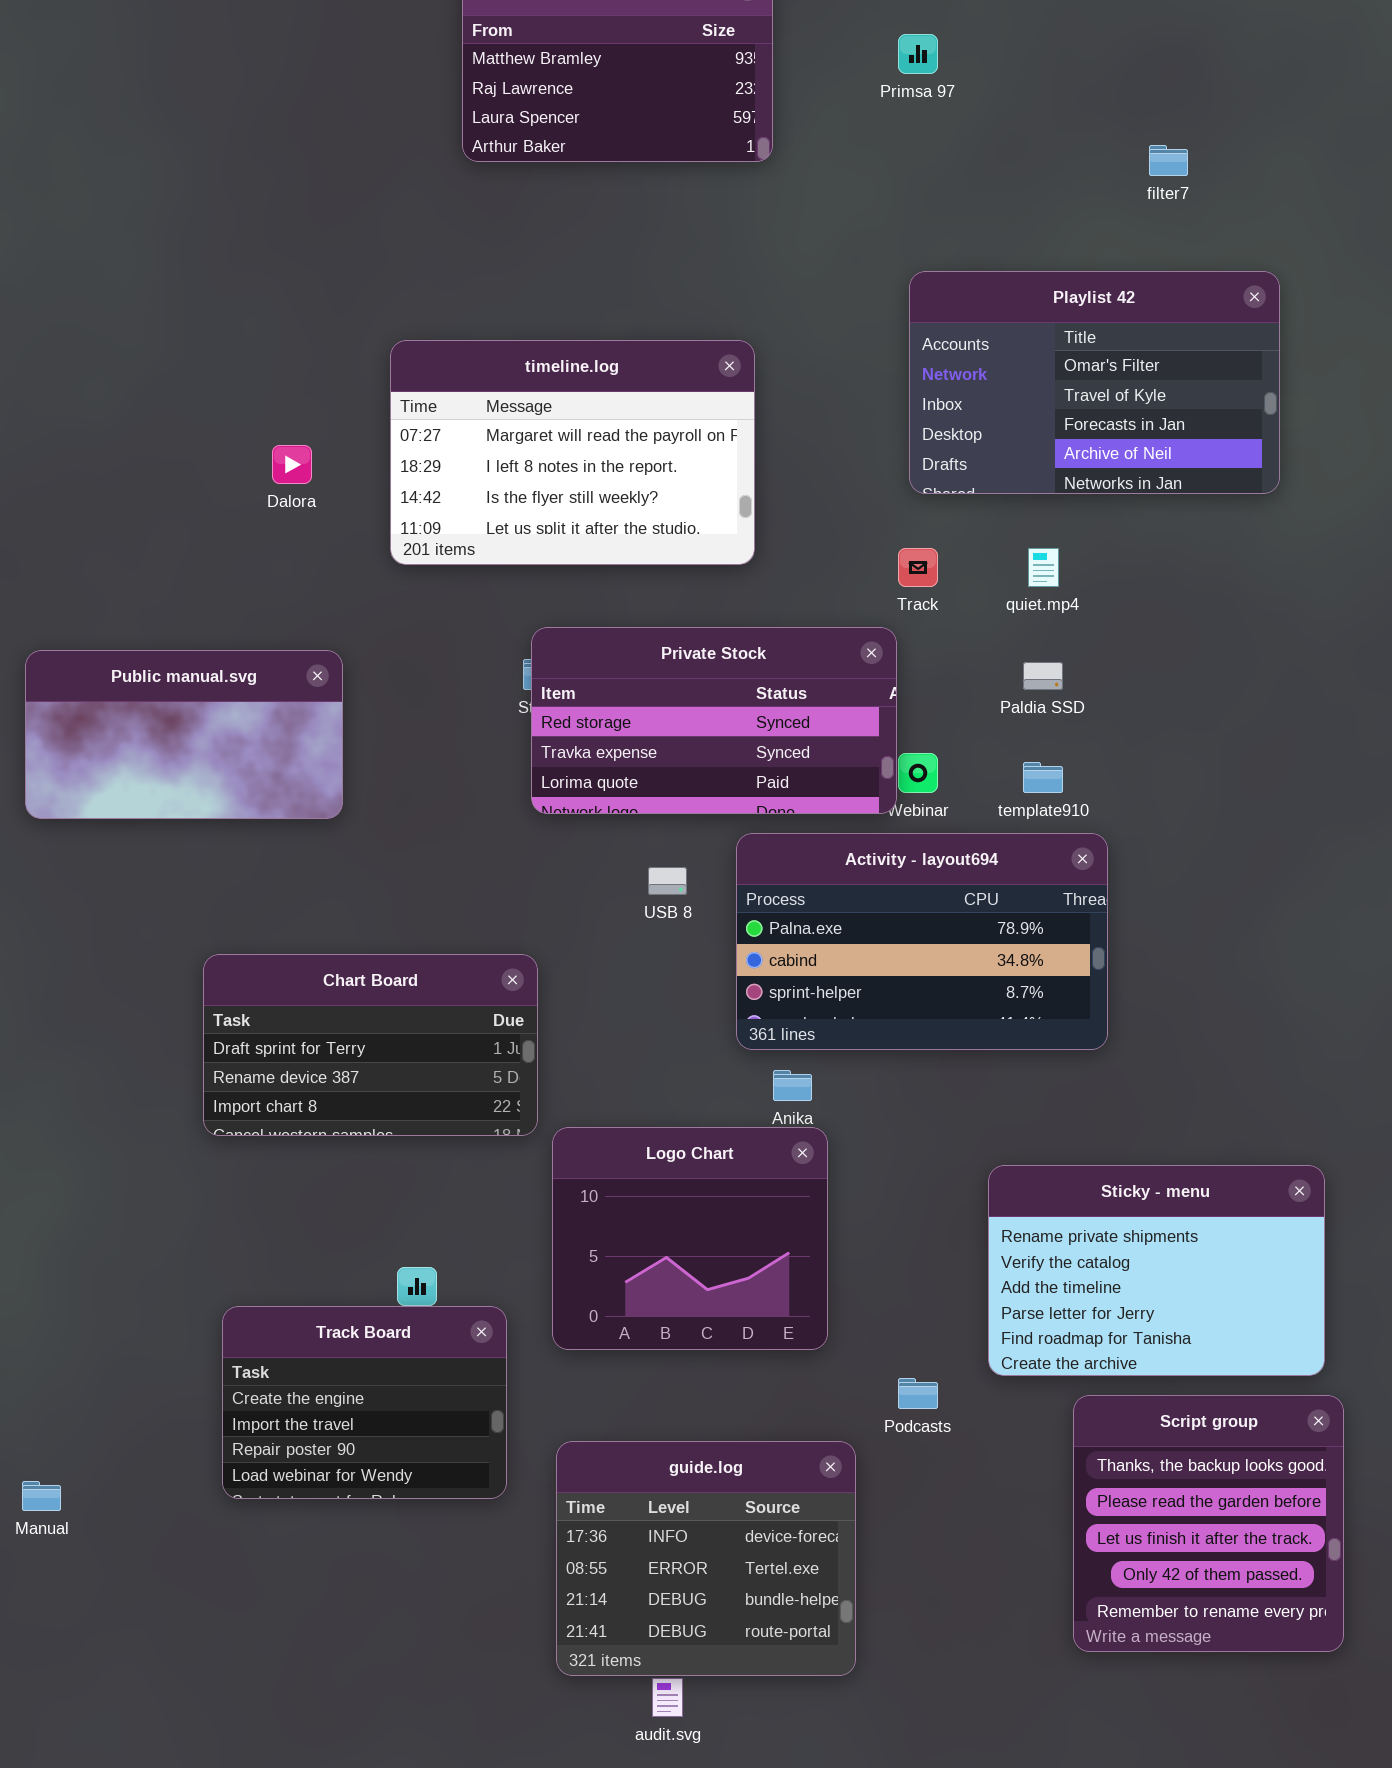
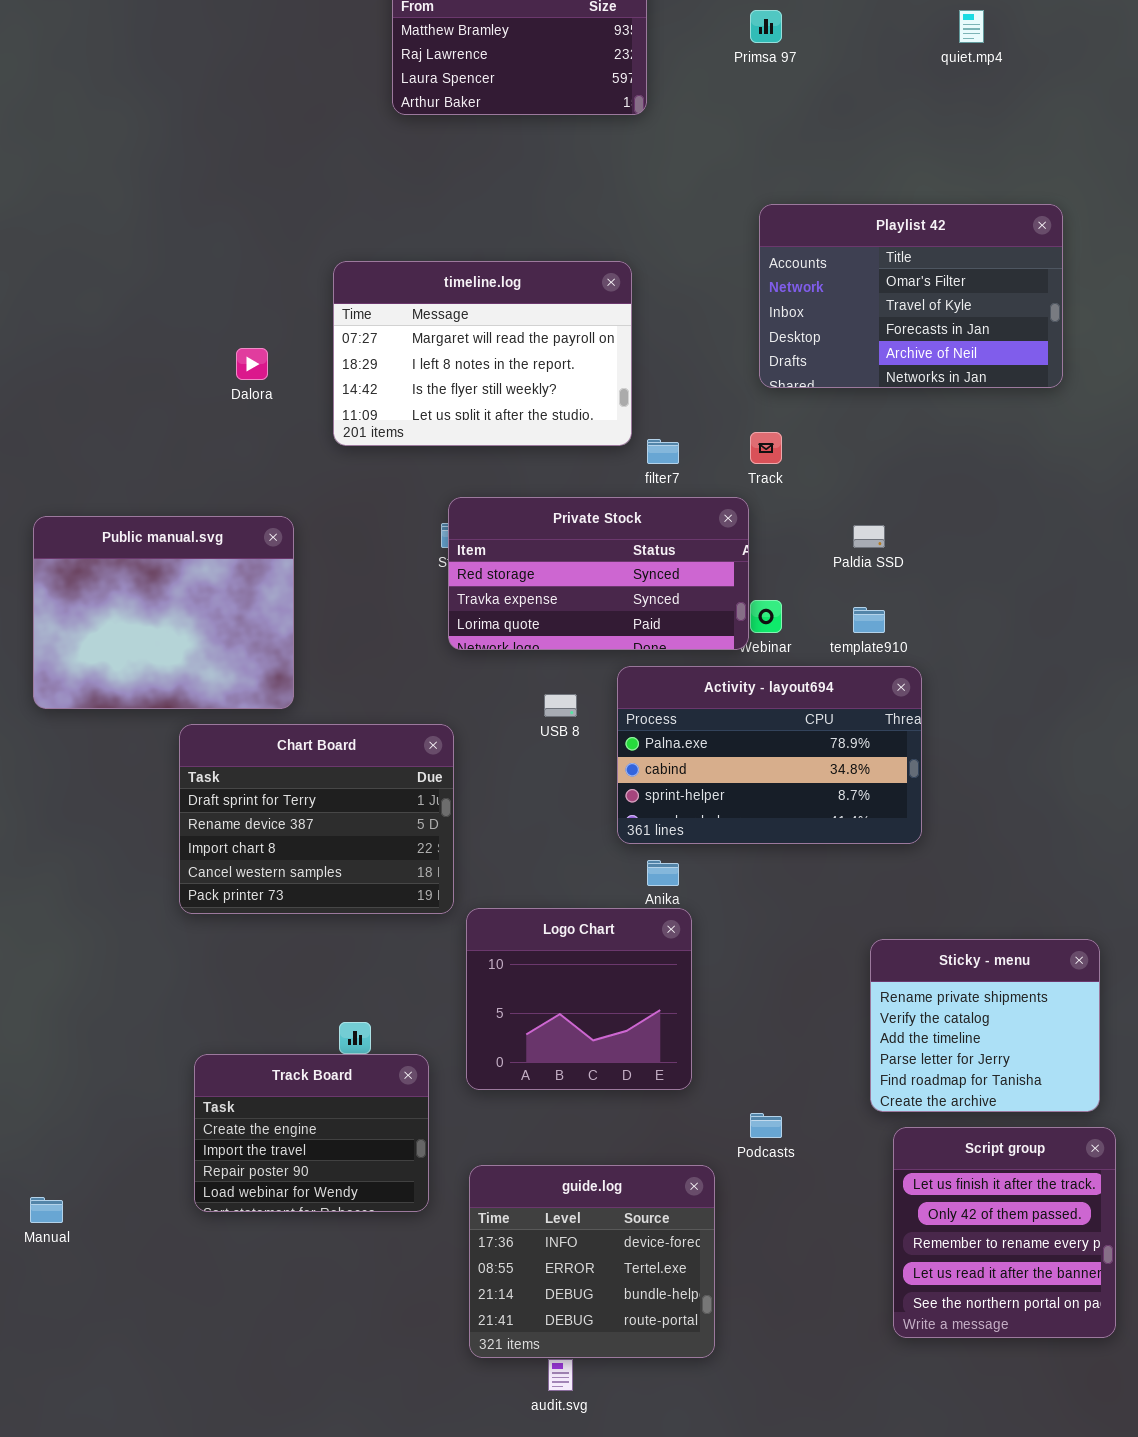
filter7: [1149,145,1188,176] -> [647,439,679,464], moved
quiet.mp4: [1028,548,1059,587] -> [959,10,984,43], moved
Public manual.svg: [25,650,343,819] -> [33,516,294,709], resized
Chart Board: [203,954,538,1136] -> [179,724,454,914], resized
Sticky - menu: [988,1165,1325,1376] -> [870,939,1100,1112], resized
Script group: [1073,1395,1344,1652] -> [893,1127,1116,1338], scrolled down 2 rows

